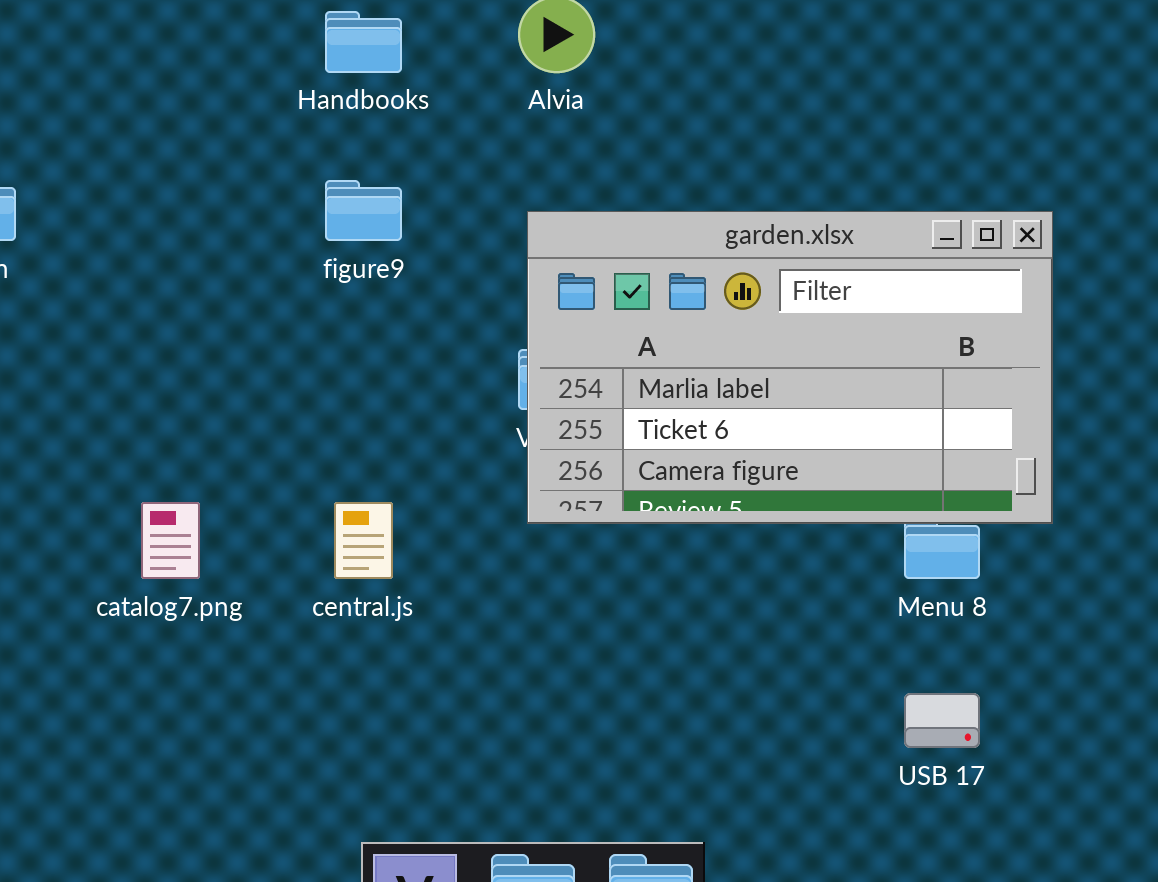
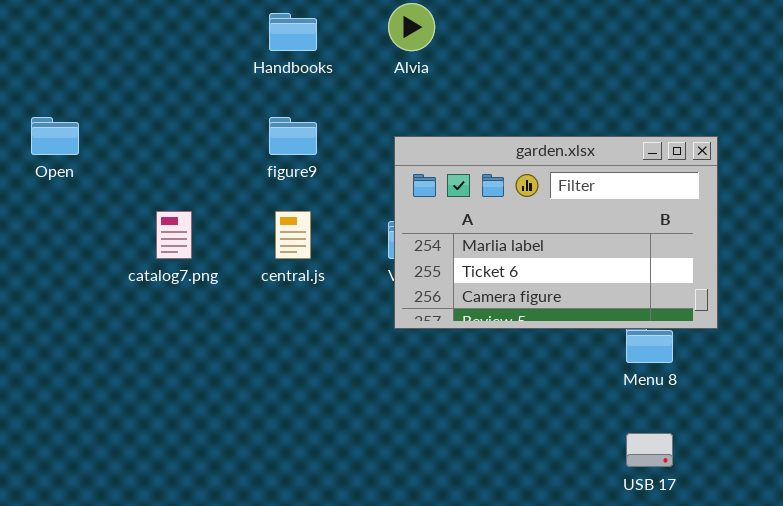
catalog7.png: [141,502,200,579] -> [156,211,192,259], moved
central.js: [334,502,393,579] -> [275,211,311,259], moved

